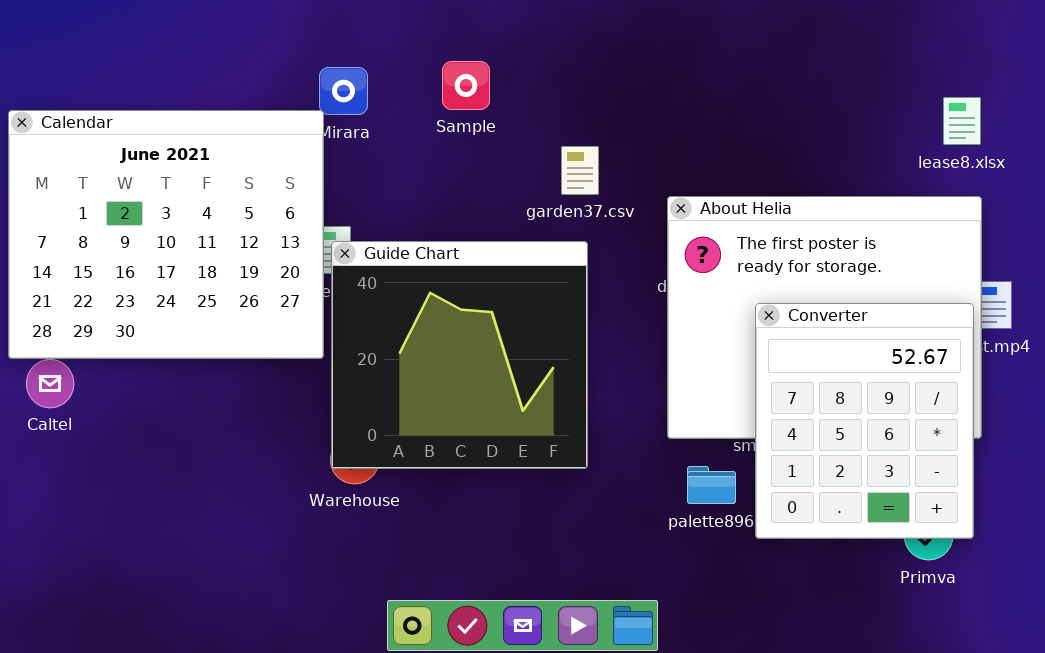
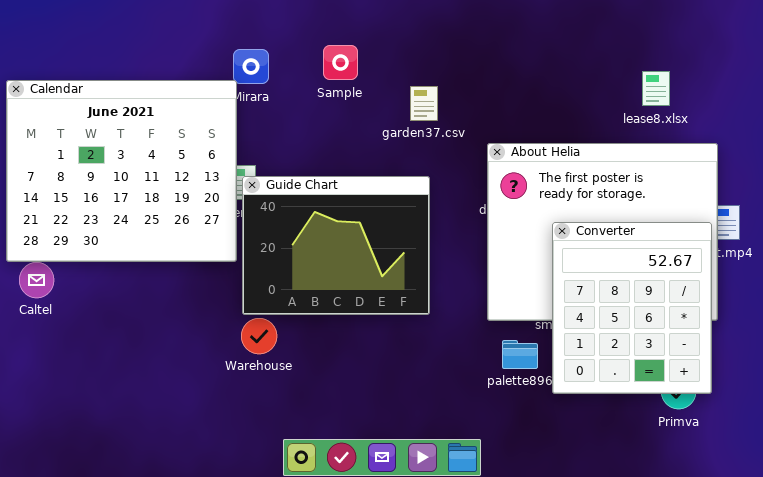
lease8.xlsx: [943,97,981,145] -> [642,71,670,106], moved
garden37.csv: [561,146,599,195] -> [410,86,438,121], moved
Guide Chart: [331,241,588,469] -> [242,176,430,315], resized

